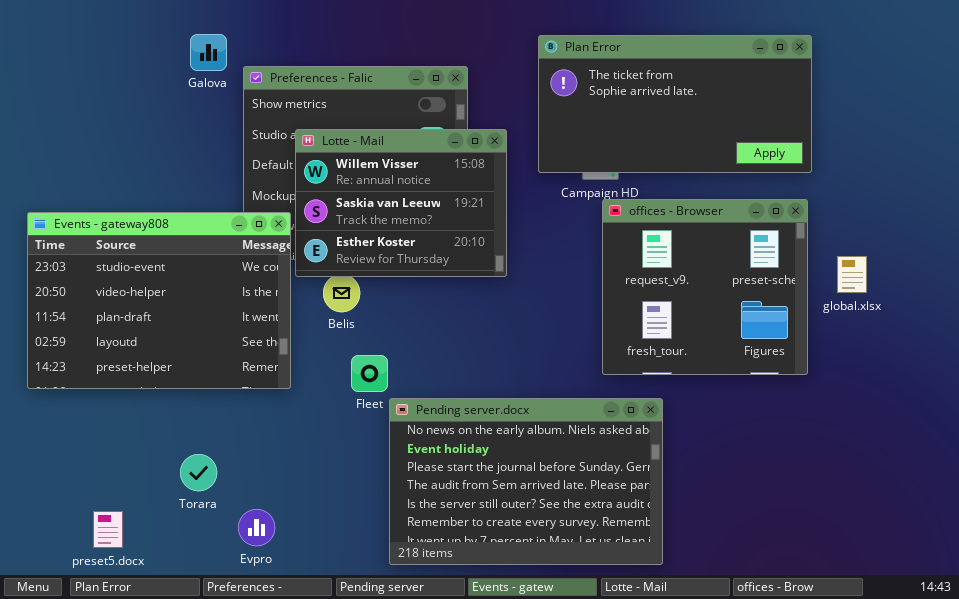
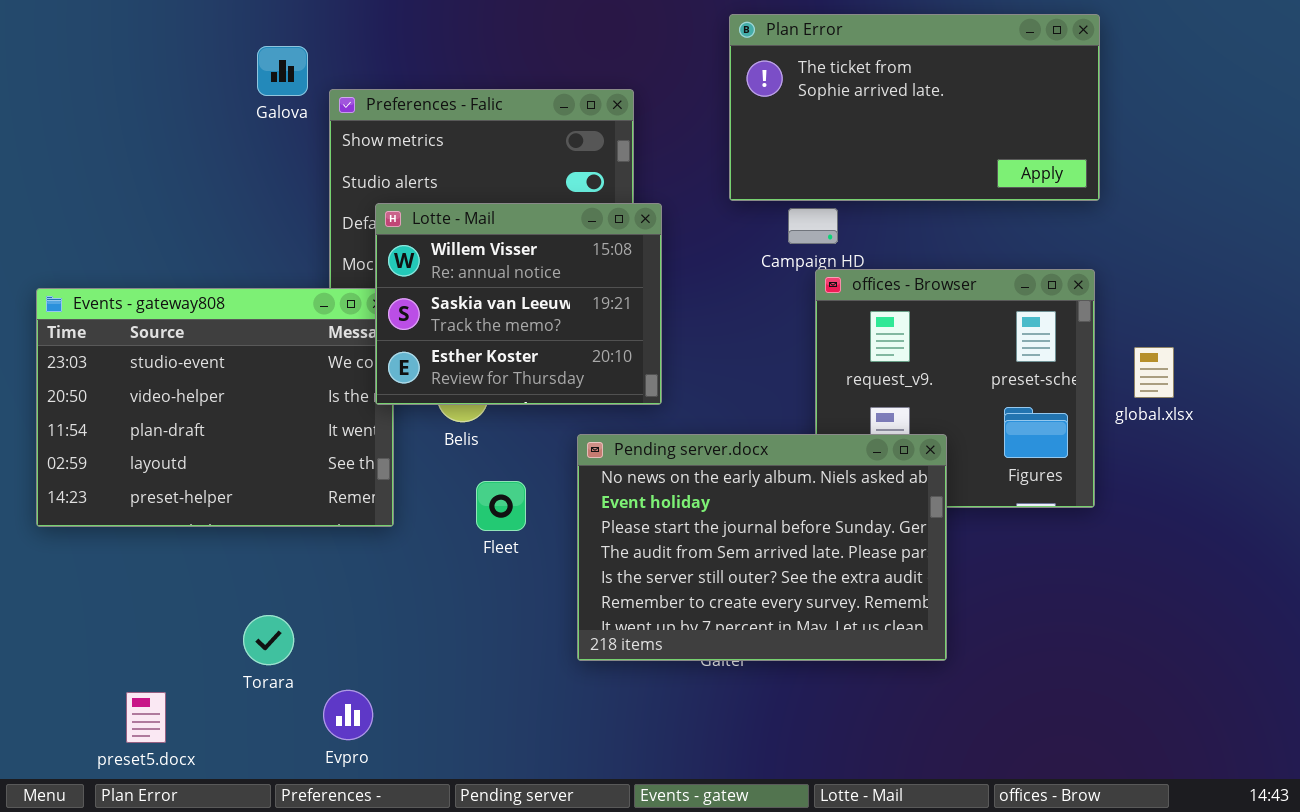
Plan Error: [538,35,812,173] -> [729,14,1100,201], moved
Lotte - Mail: [295,129,507,277] -> [375,203,662,405], moved
Pending server.docx: [389,398,663,565] -> [577,434,947,661], moved

